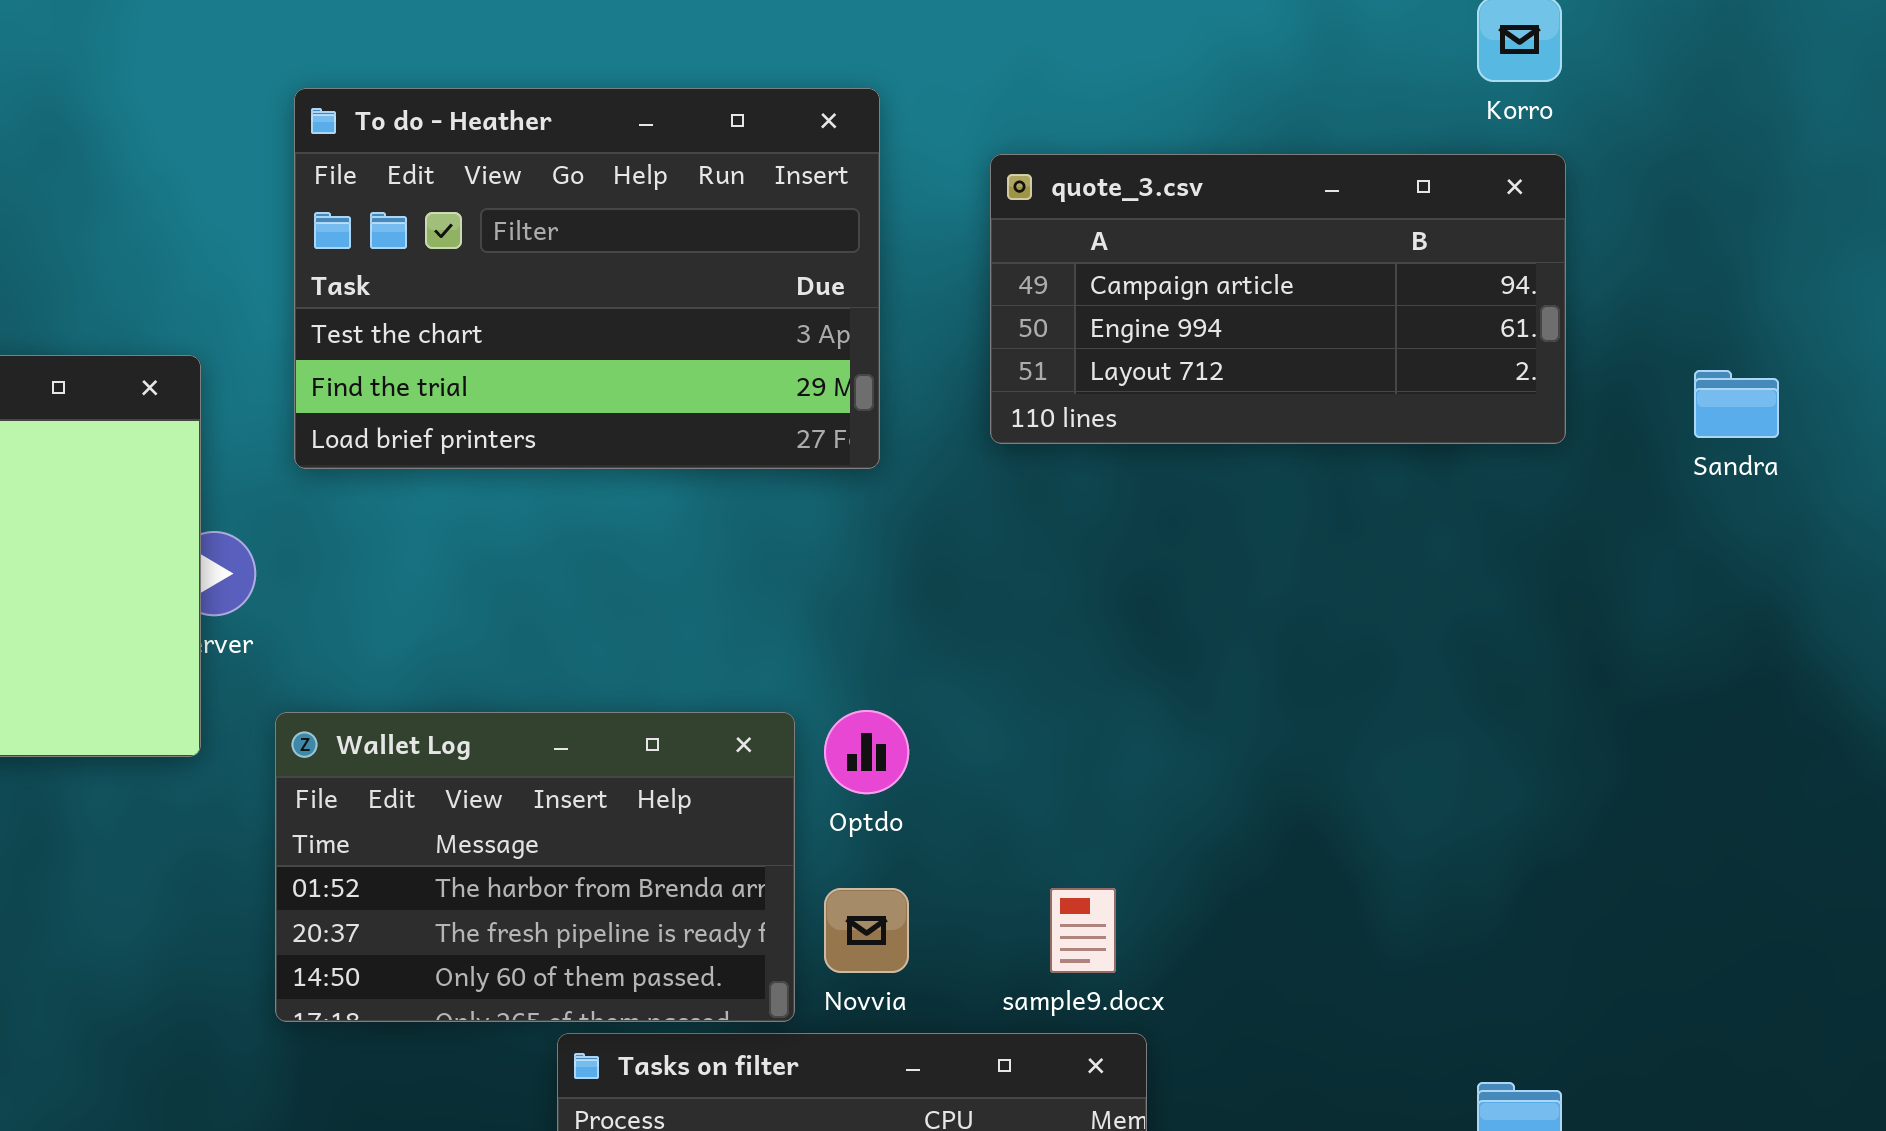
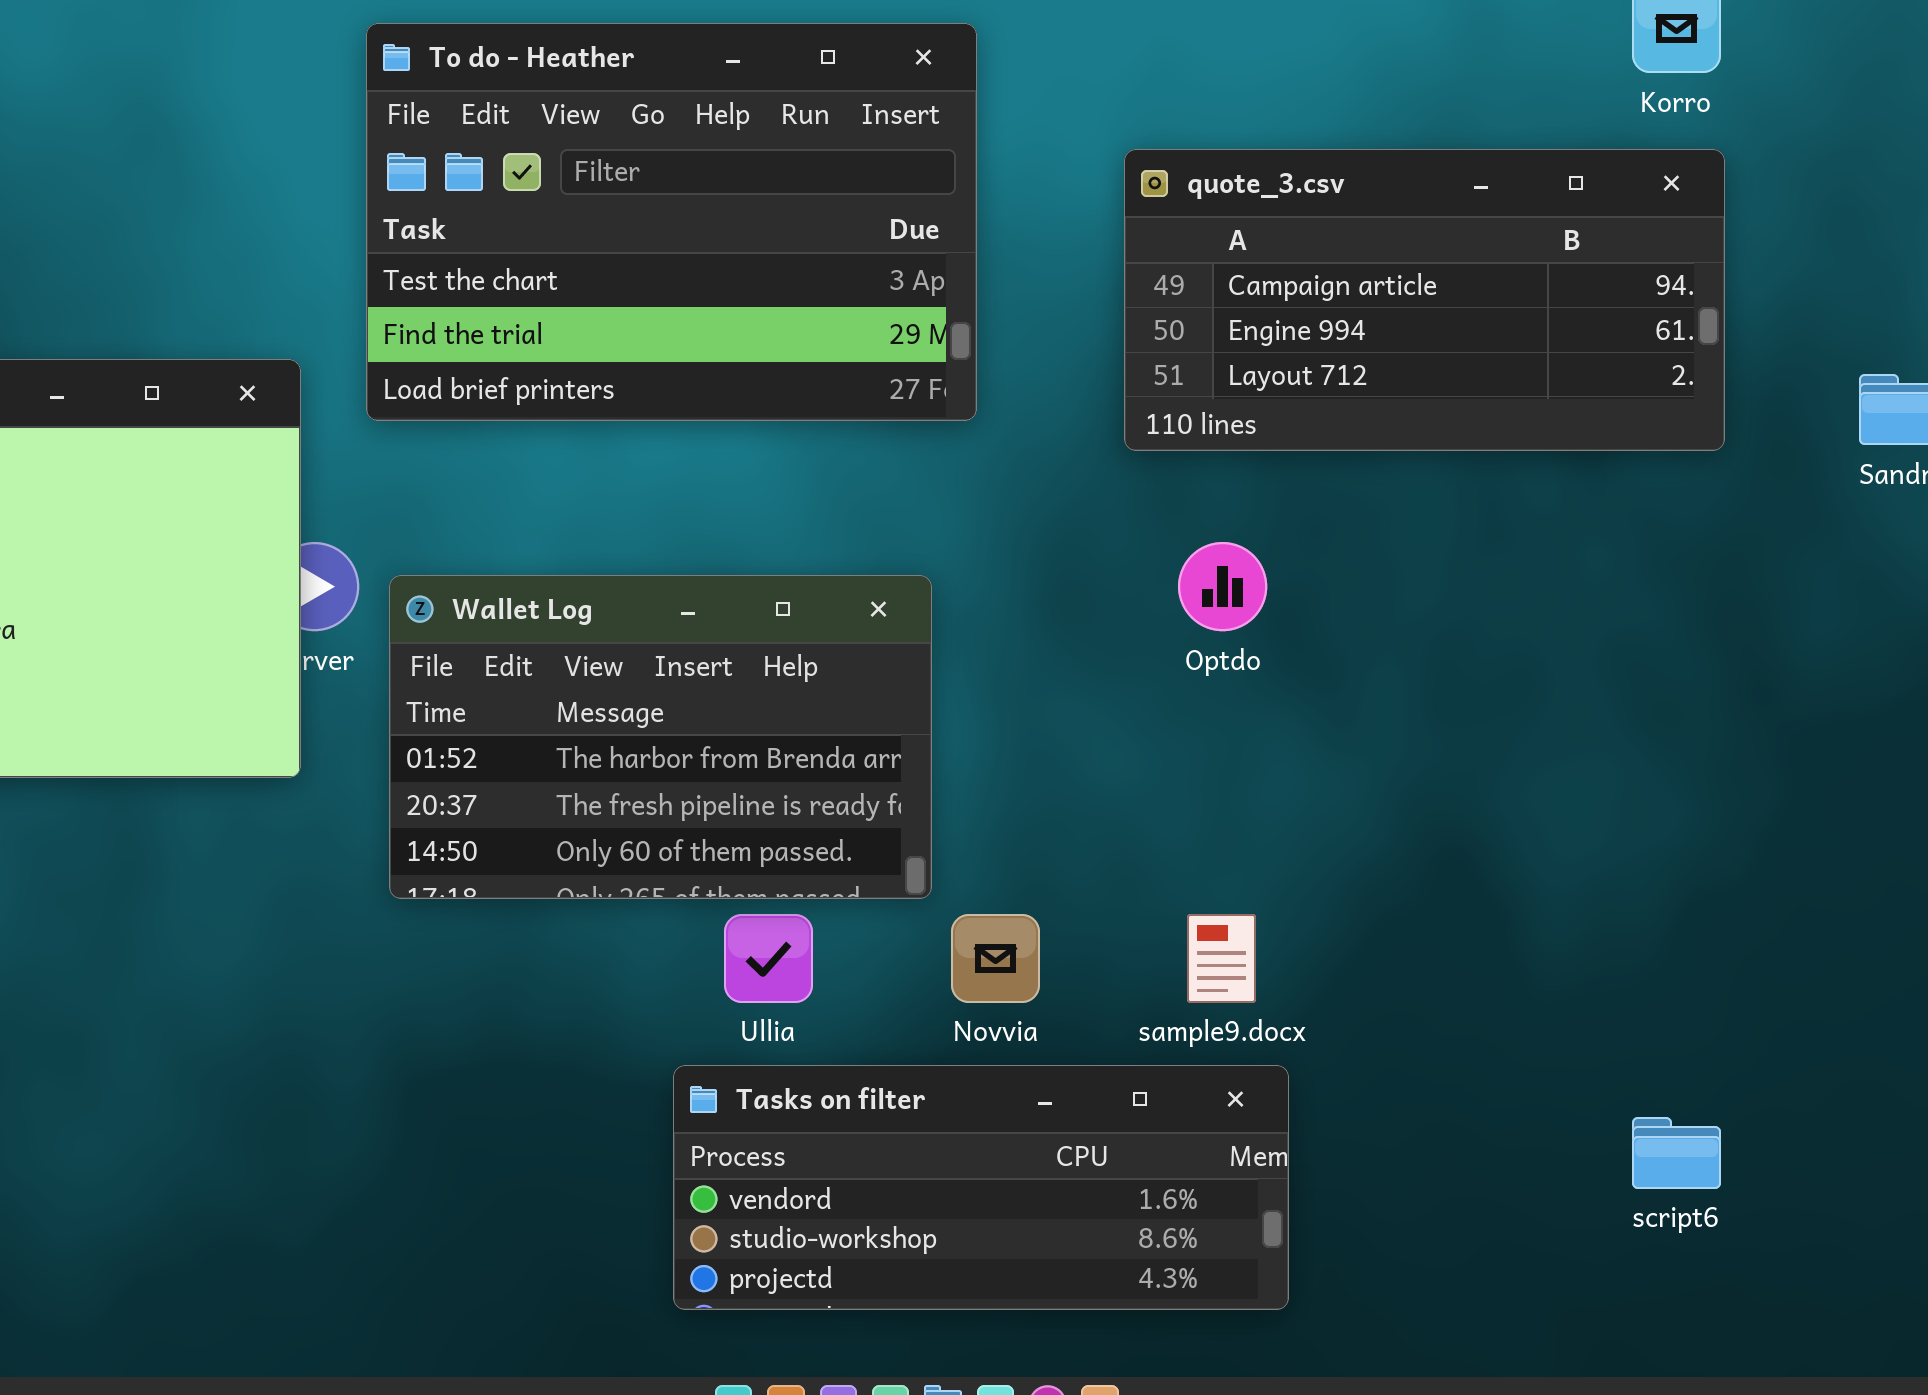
To do - Heather: [294,88,880,469] -> [366,23,977,421], moved
Optdo: [824,710,909,794] -> [1178,542,1267,631], moved
Wallet Log: [275,712,795,1022] -> [389,575,932,899], moved

